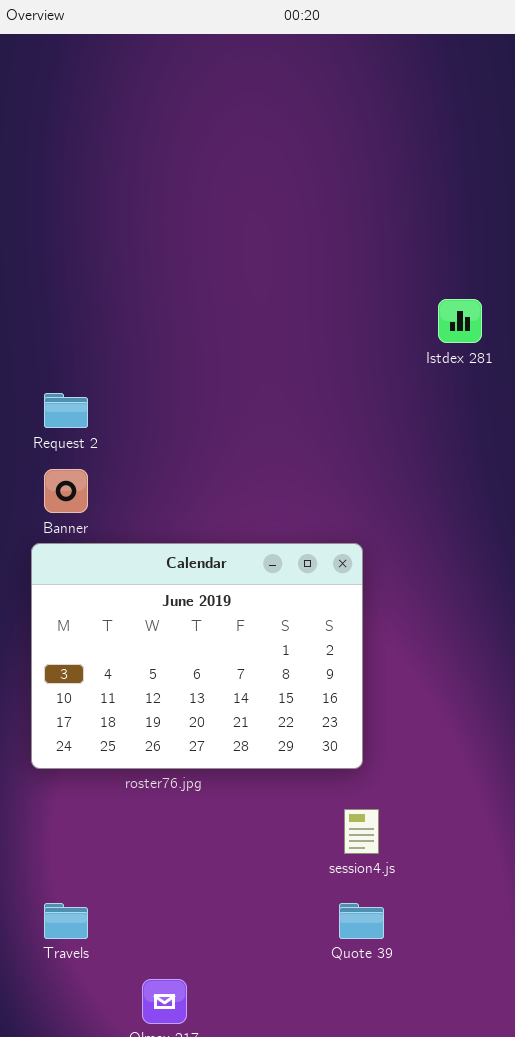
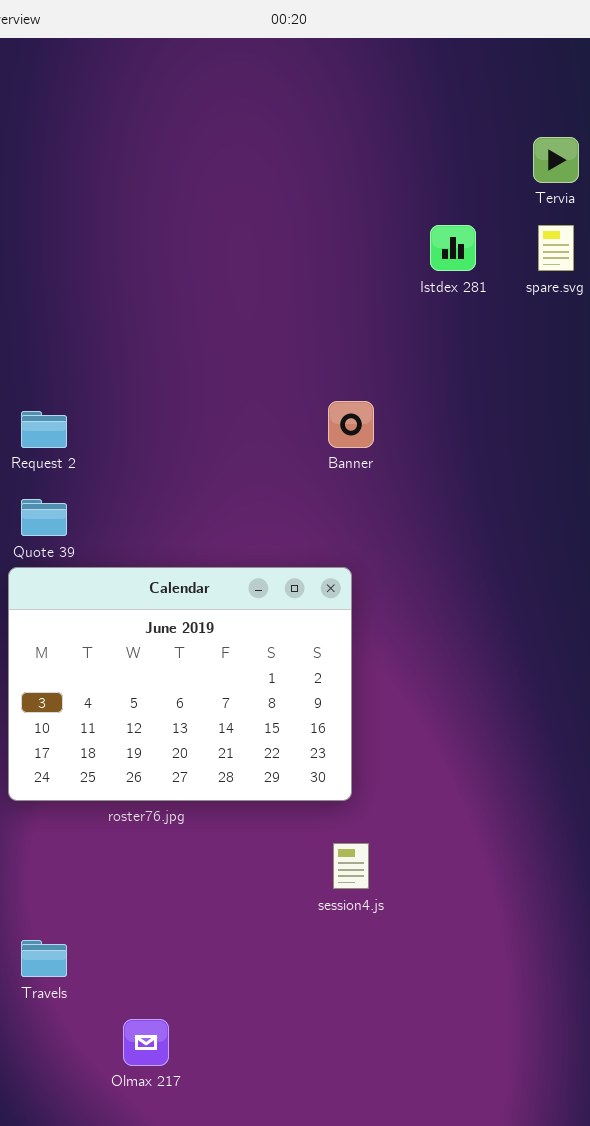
Istdex 281: [438,299,482,343] -> [430,225,476,271], moved
Banner: [44,469,88,513] -> [328,401,374,448], moved
Quote 39: [339,903,384,939] -> [21,499,67,536], moved

